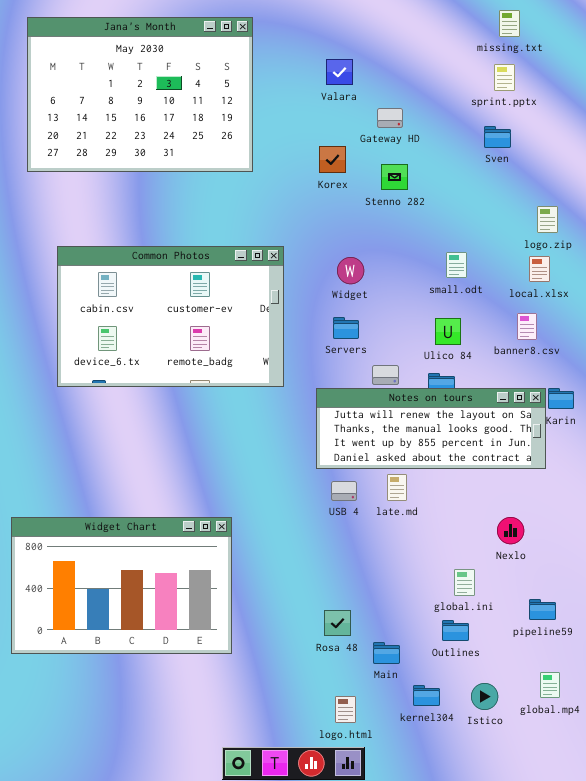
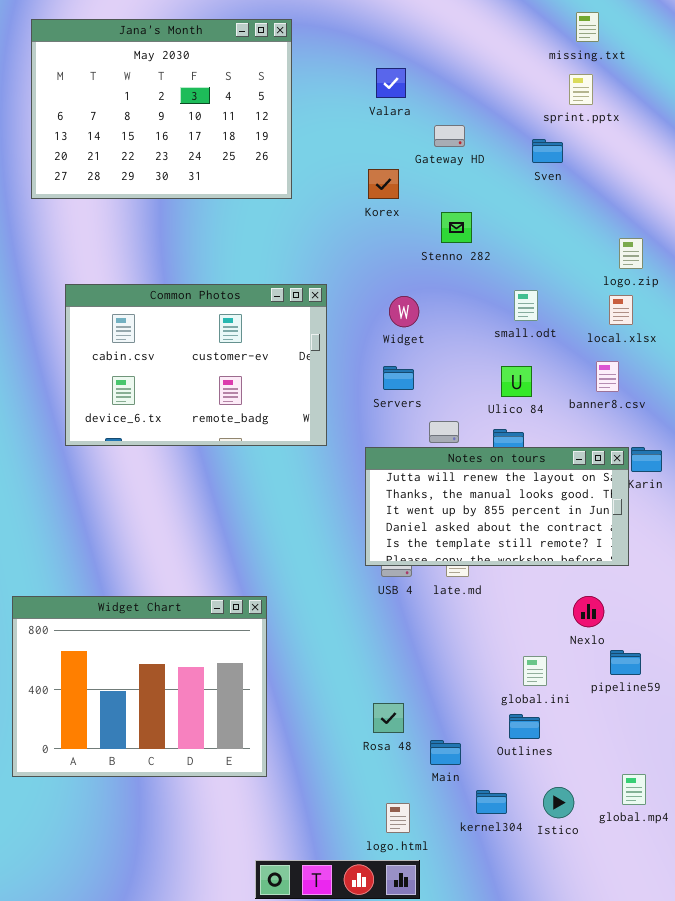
Sven: [484,126,511,148] -> [532,139,563,163], moved
Stenno 282: [381,164,408,190] -> [441,212,472,243], moved
Notes on tours: [316,388,546,469] -> [365,447,629,566], resized
Widget Chart: [11,517,232,654] -> [12,596,267,777], resized
pipeline59: [529,599,556,620] -> [610,650,641,675], moved

